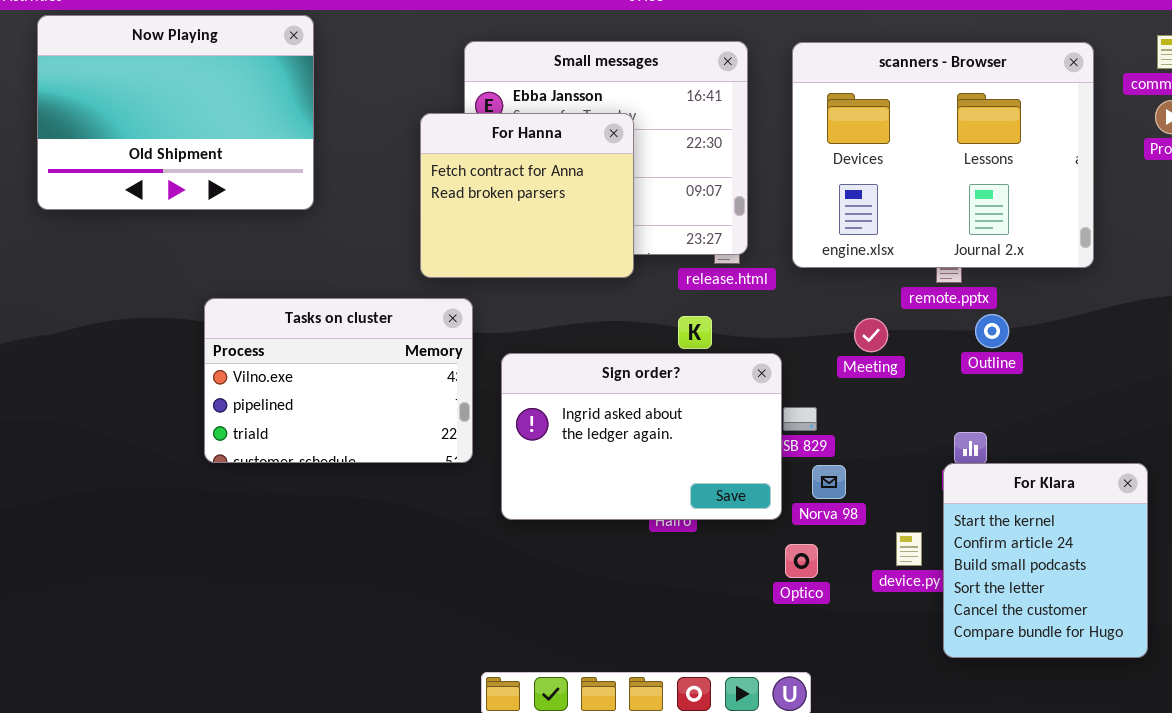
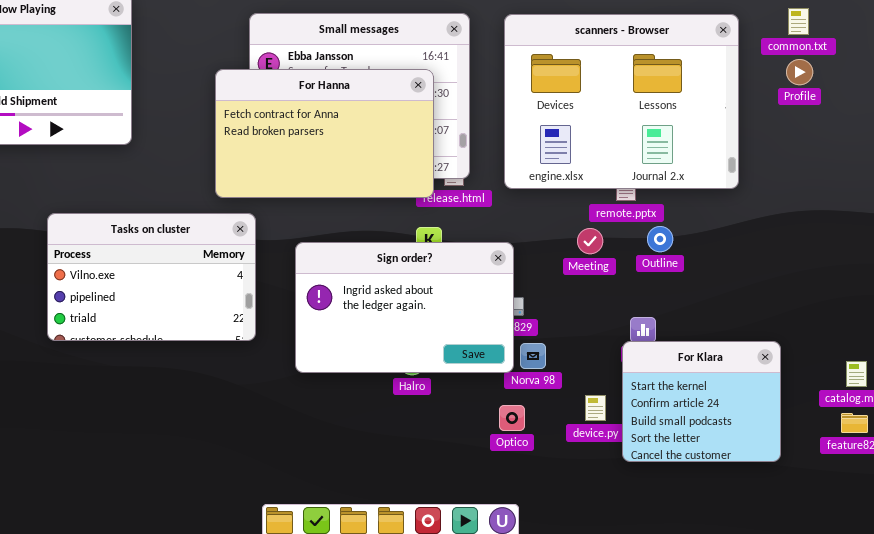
For Hanna: [420,113,634,278] -> [215,69,434,198], resized
Meeting: [854,318,888,352] -> [577,228,603,254], moved
Sign order?: [501,353,782,520] -> [295,242,514,373], moved
For Klara: [943,463,1148,658] -> [622,341,781,462], resized

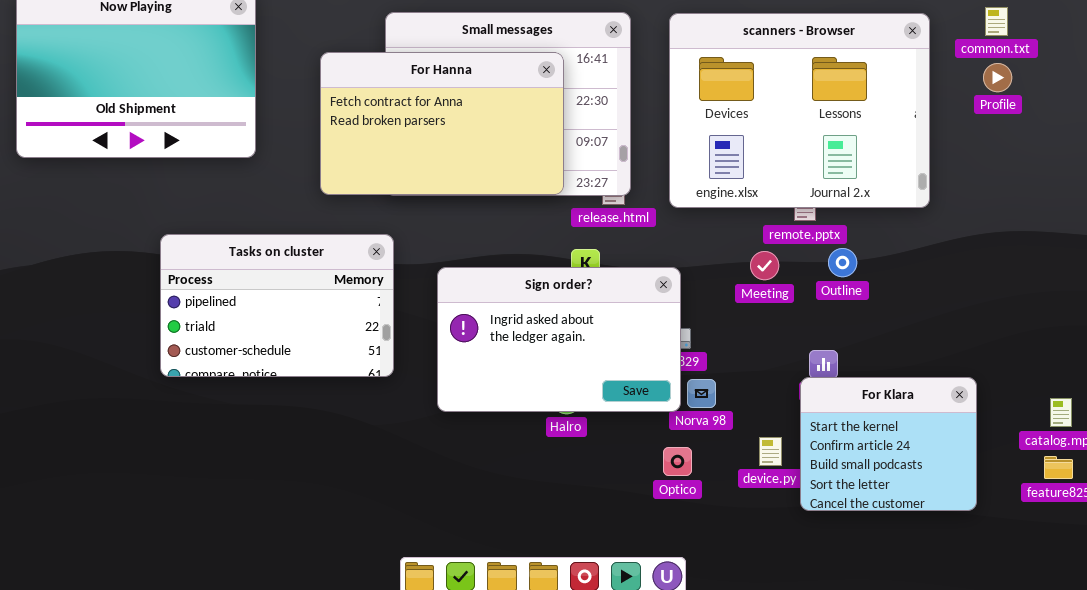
For Hanna: [215,69,434,198] -> [320,52,564,195], moved
Tasks on cluster: [47,213,256,341] -> [160,234,394,377], scrolled down 1 row

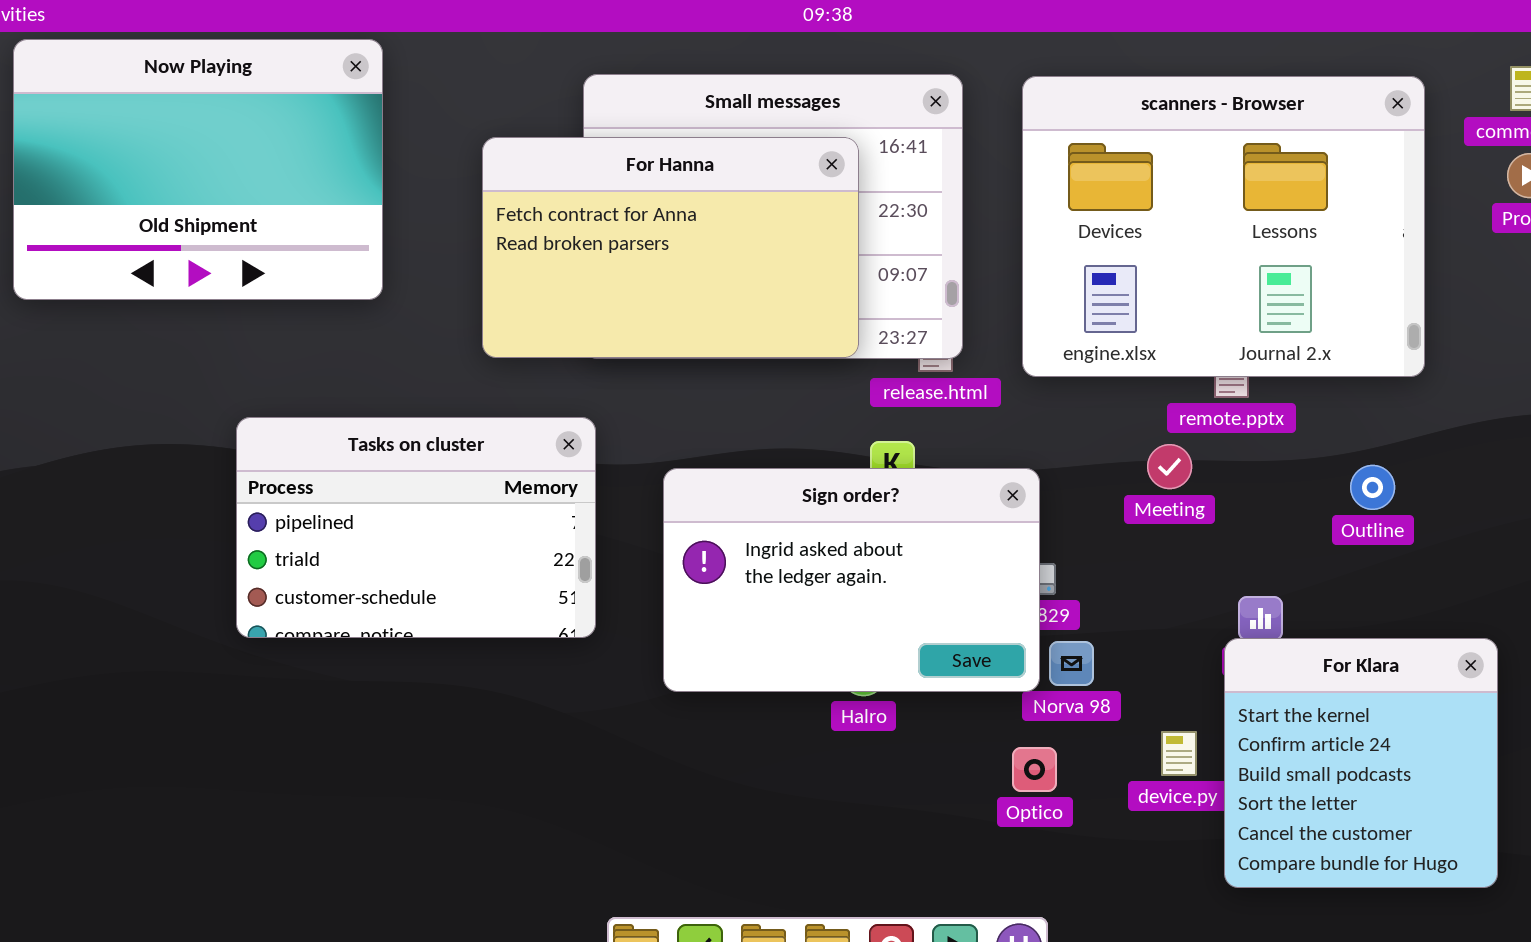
Outline: [828,248,857,277] -> [1350,465,1395,510], moved
For Klara: [800,377,977,511] -> [1224,638,1498,888], resized

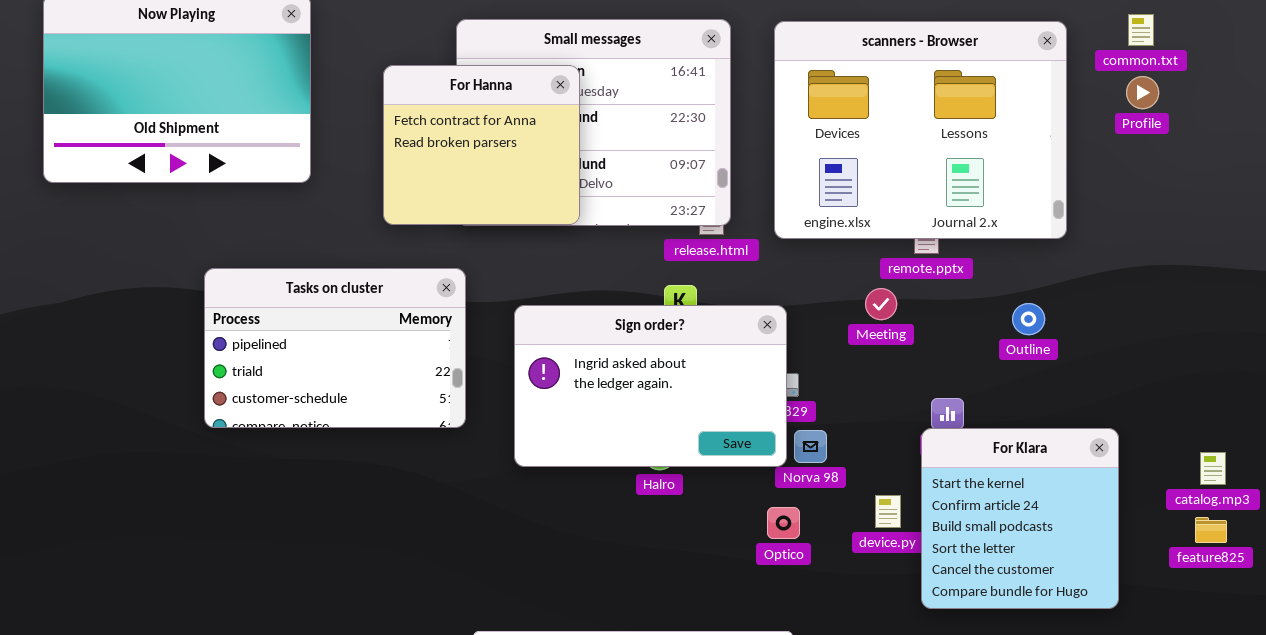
For Hanna: [482,137,859,358] -> [383,65,580,225], resized

